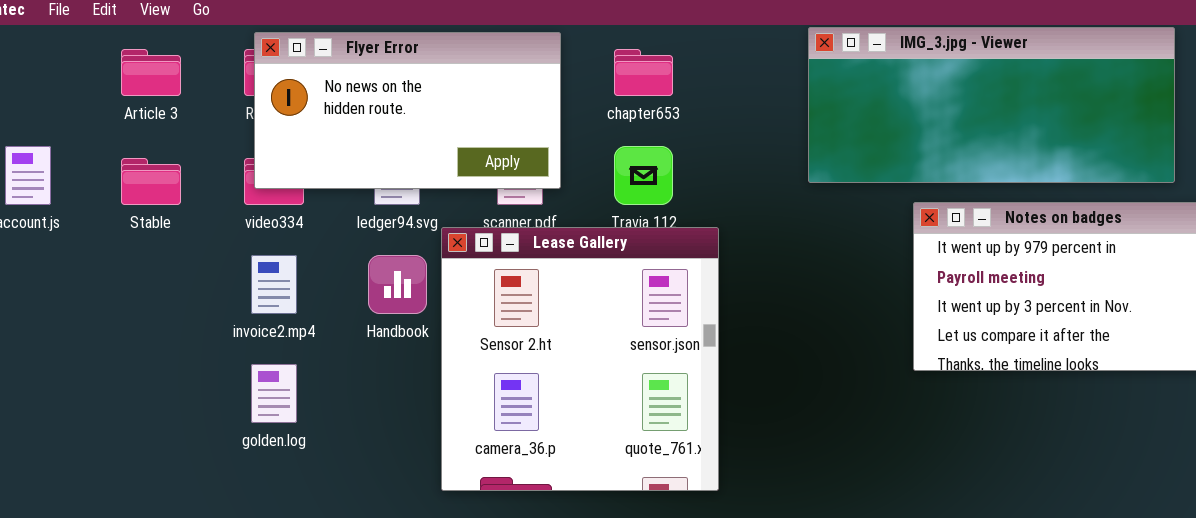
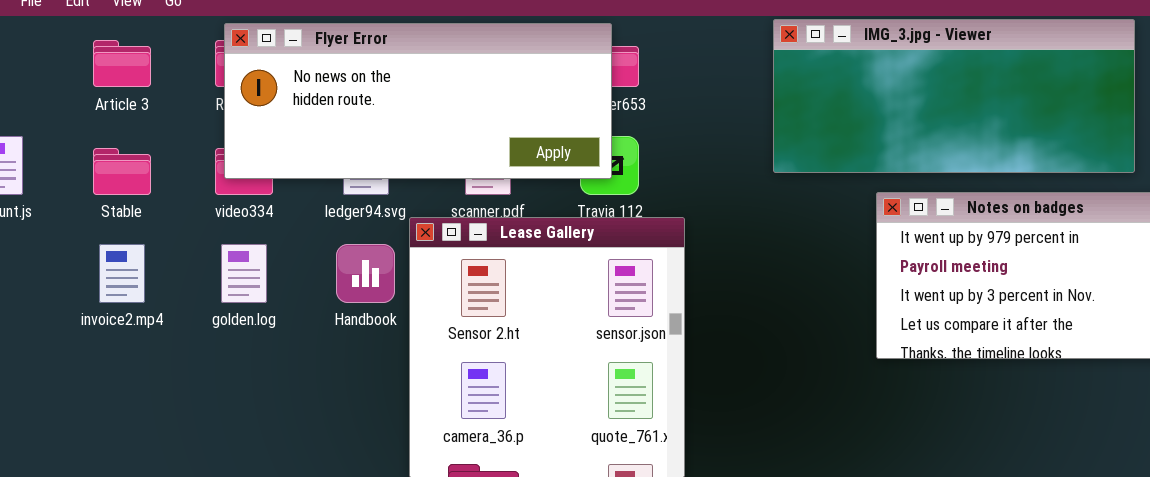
Flyer Error: [254,32,561,189] -> [224,23,612,179], resized
invoice2.mp4: [251,255,297,314] -> [99,244,145,303], moved
golden.log: [251,364,297,423] -> [221,244,267,303], moved

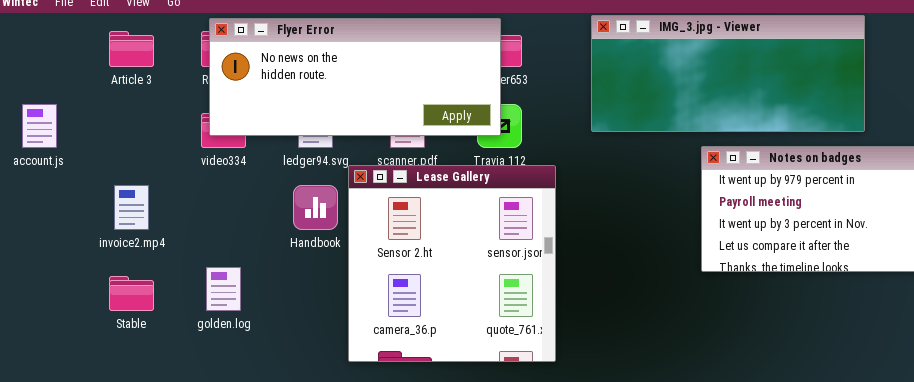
IMG_3.jpg - Viewer: [773,19,1135,173] -> [591,15,865,132], moved
Stable: [93,148,151,195] -> [109,276,154,311], moved
golden.log: [221,244,267,303] -> [206,267,241,311], moved

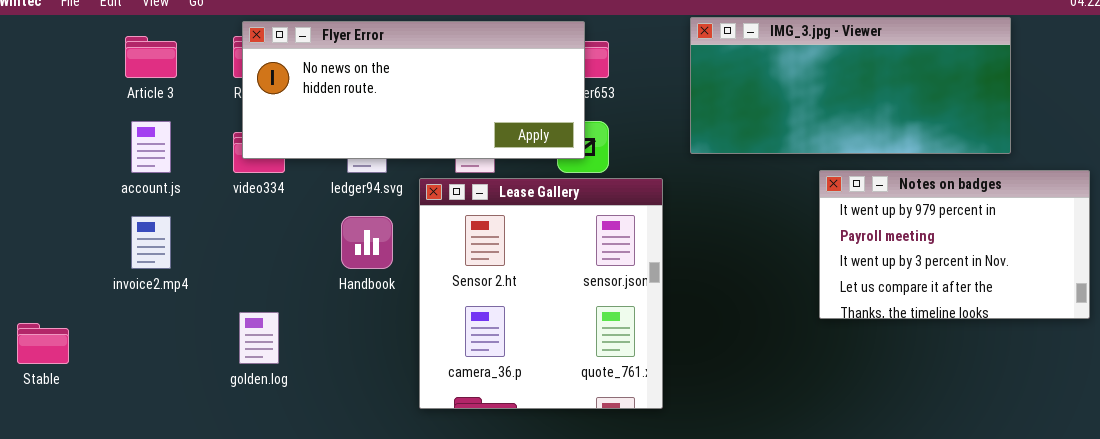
account.js: [22,104,57,148] -> [131,121,171,173], moved
Lease Gallery: [348,165,556,362] -> [419,178,663,409], moved
Stable: [109,276,154,311] -> [17,323,69,364], moved

